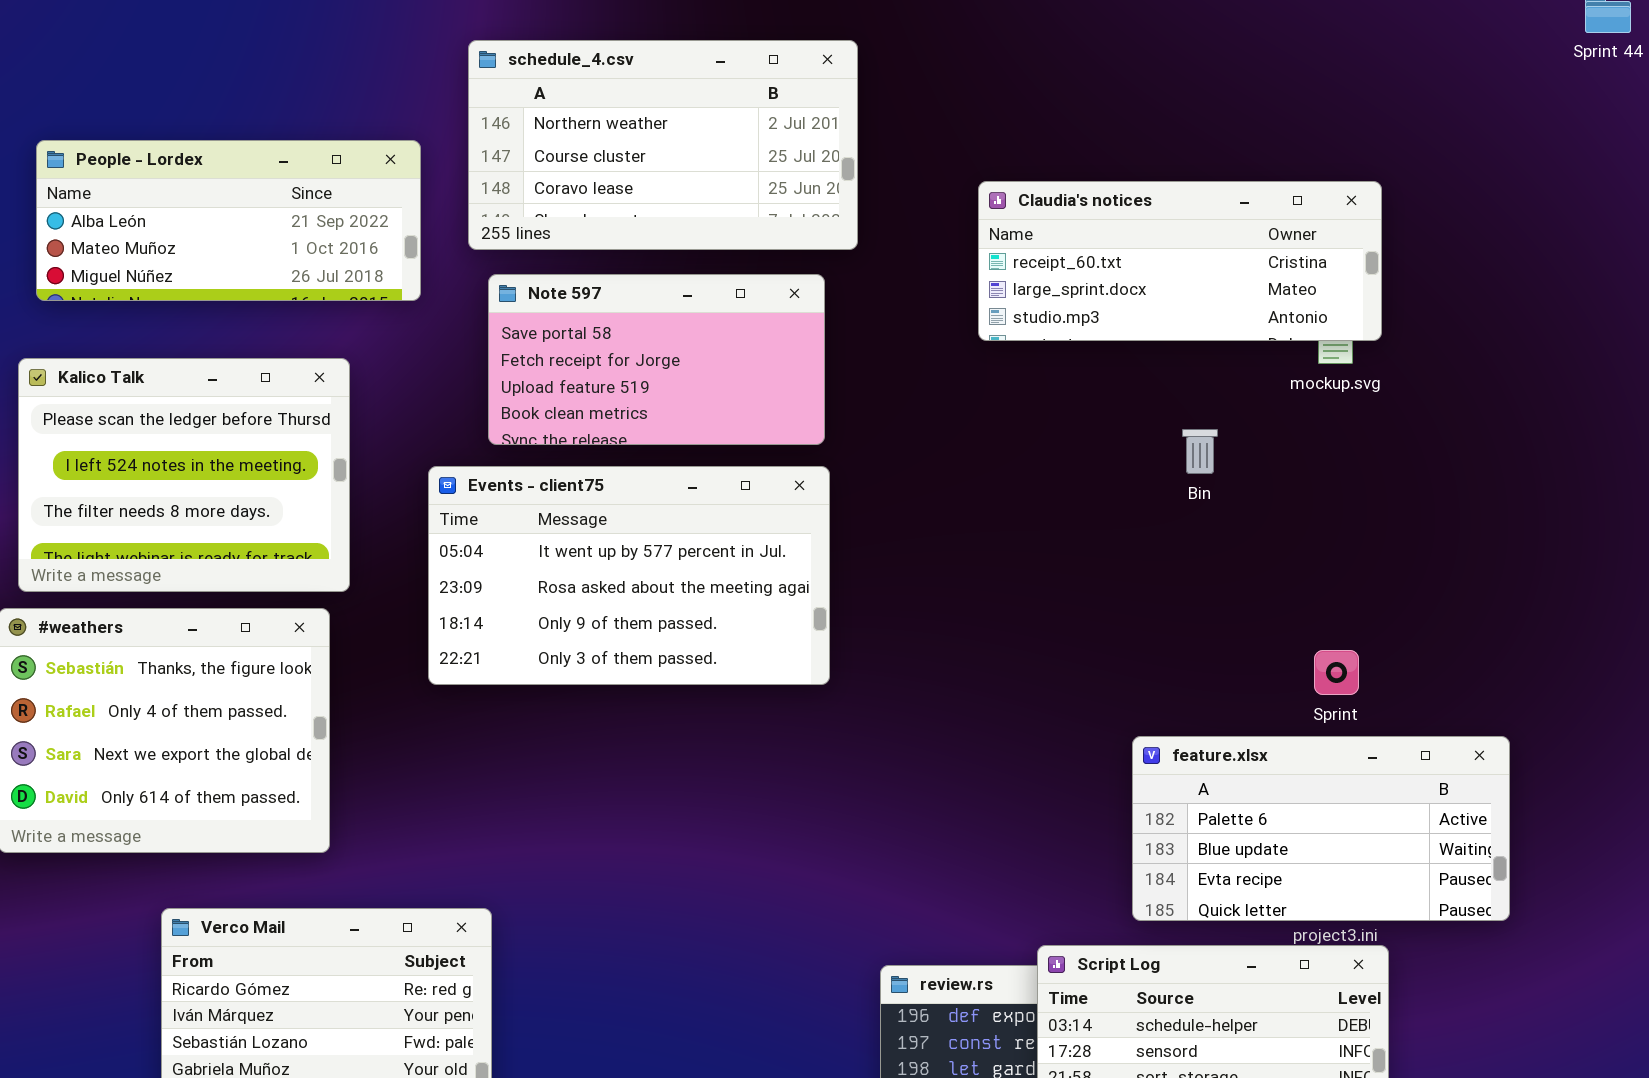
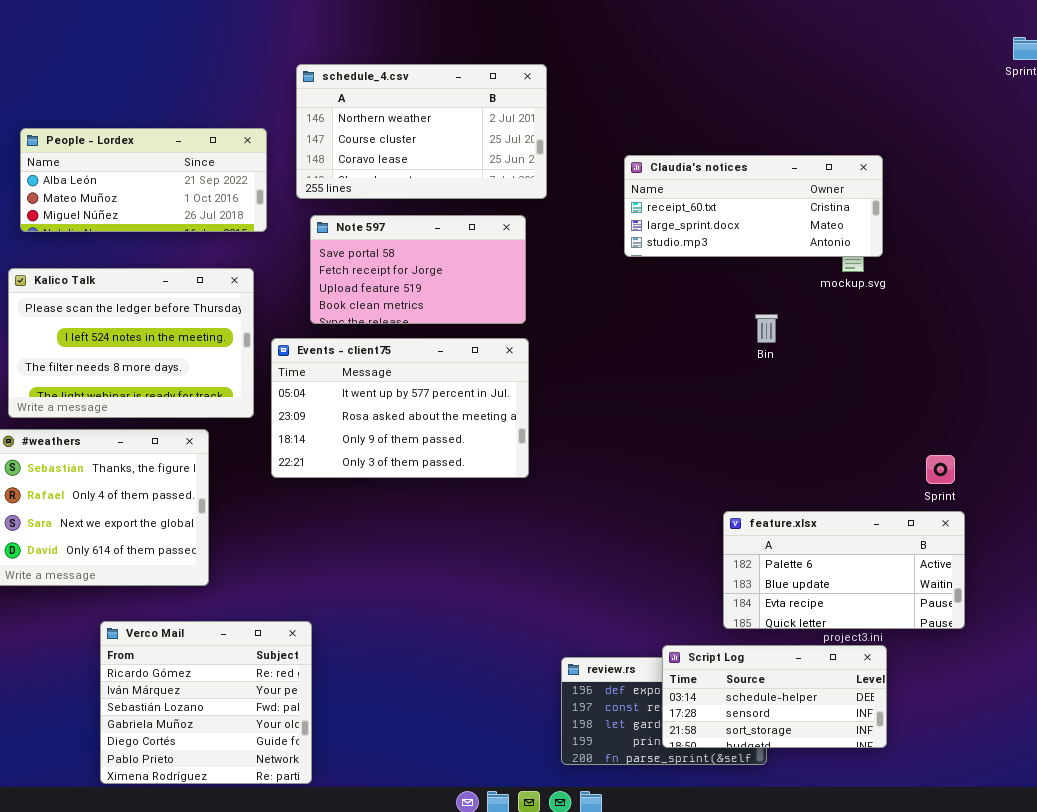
Kalico Talk: [18,358,350,592] -> [8,268,254,418], resized
Sprint: [1314,650,1359,695] -> [926,455,955,484], moved

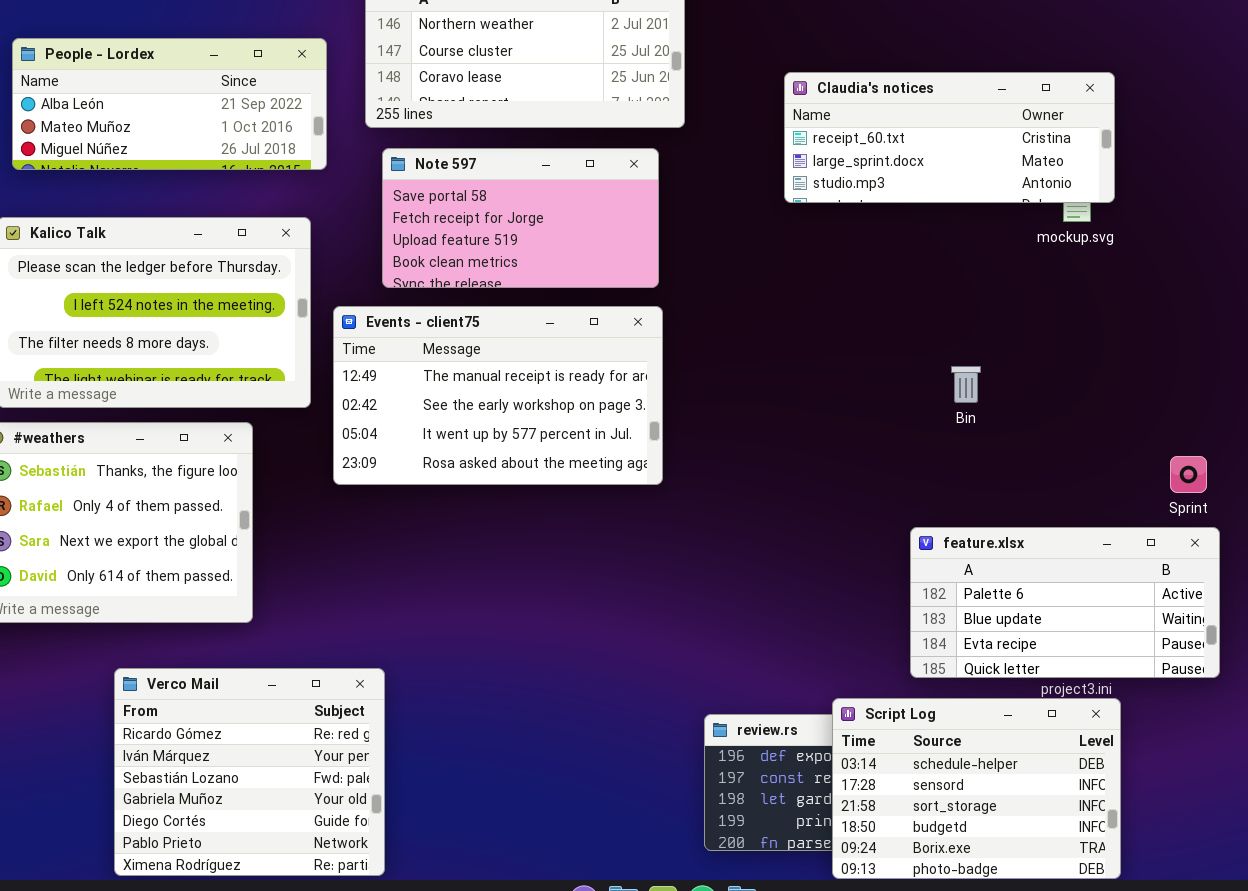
Bin: [755,314,778,343] -> [951,366,981,403], moved
Events - client75: [271,338,529,478] -> [333,306,663,485], scrolled up 2 rows
Script Log: [662,645,887,748] -> [832,698,1121,879], resized

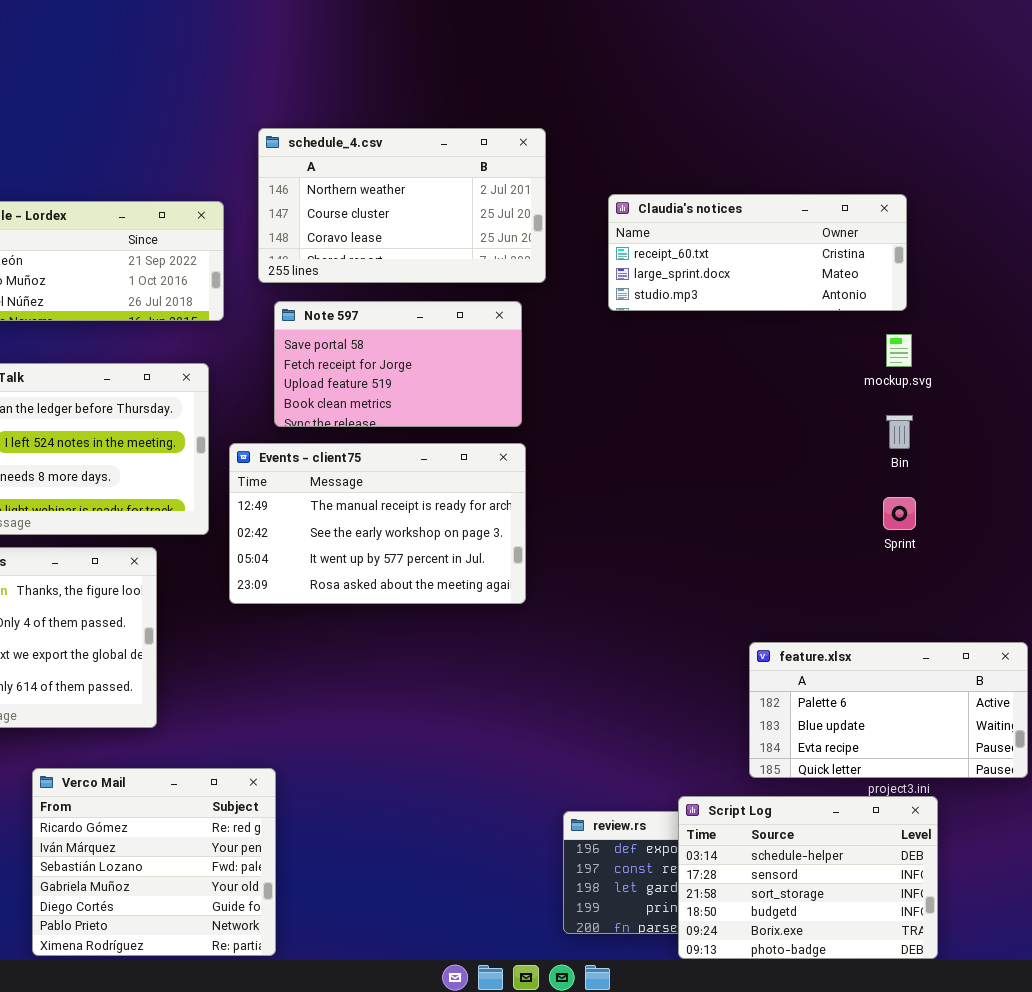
Claudia's notices: [784,72,1115,203] -> [608,194,907,311], moved
Bin: [951,366,981,403] -> [886,415,913,449], moved
Sprint: [1170,456,1207,493] -> [883,497,916,530], moved

